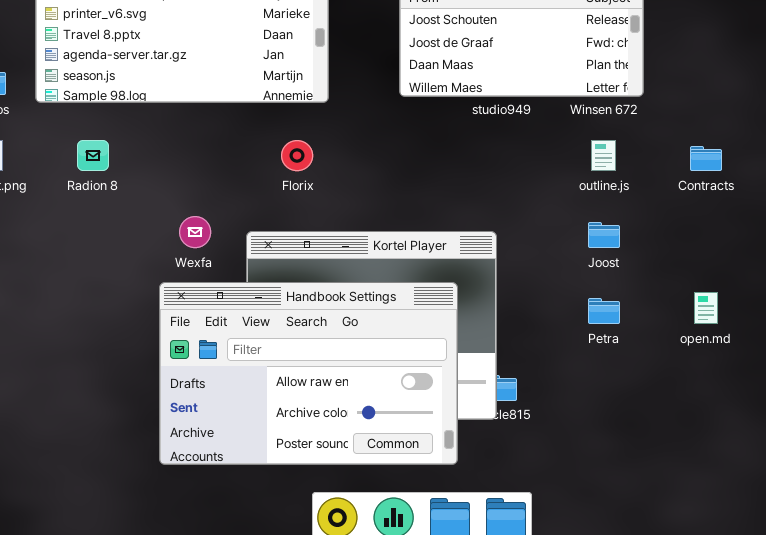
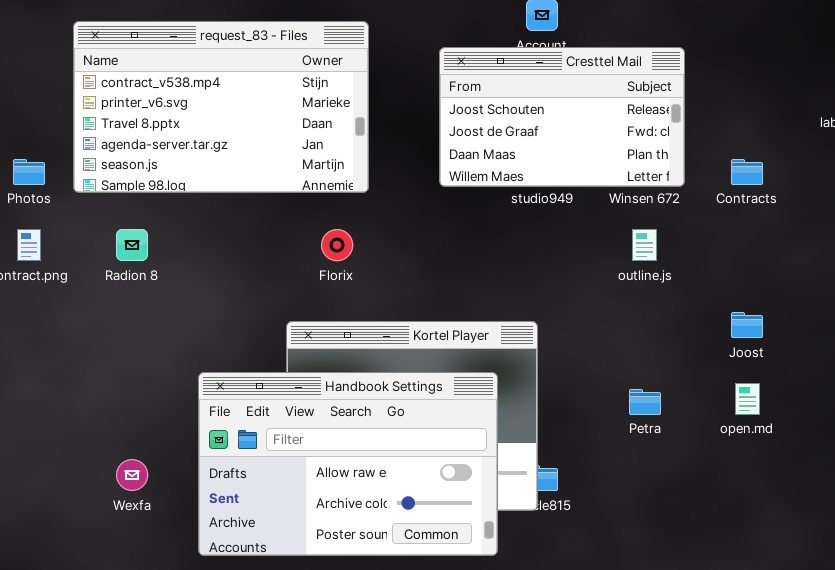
Contracts: [690,146,722,171] -> [731,159,763,185], moved
Wexfa: [179,216,211,248] -> [116,459,148,491], moved
Joost: [588,222,620,248] -> [731,312,763,338], moved

